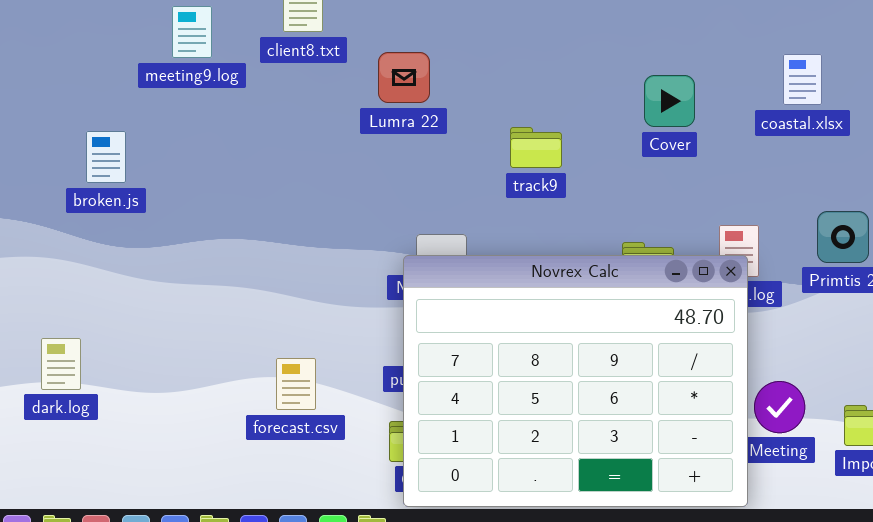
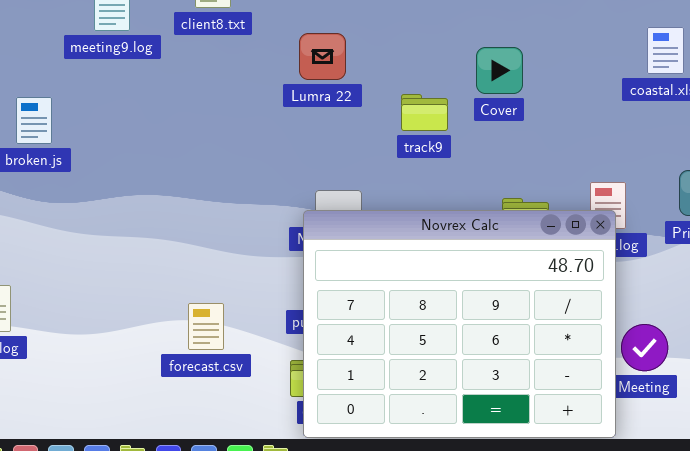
Lumra 22: [378,52,430,103] -> [299,33,346,80], moved
Cover: [644,75,695,127] -> [476,47,523,94], moved

